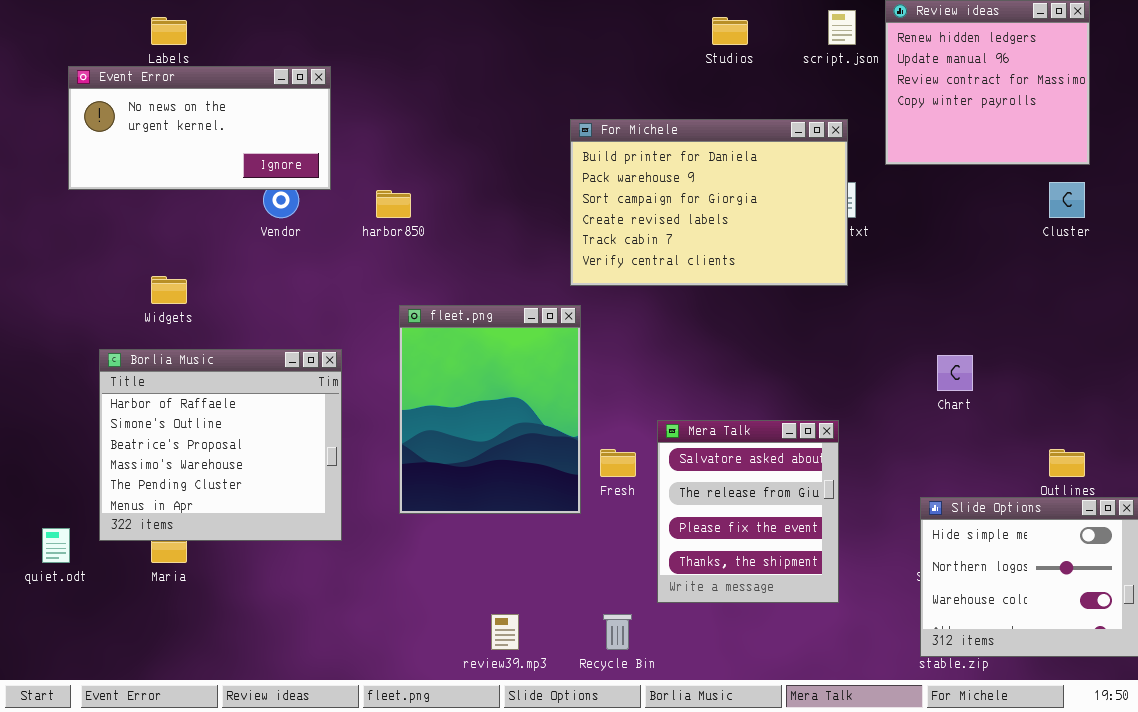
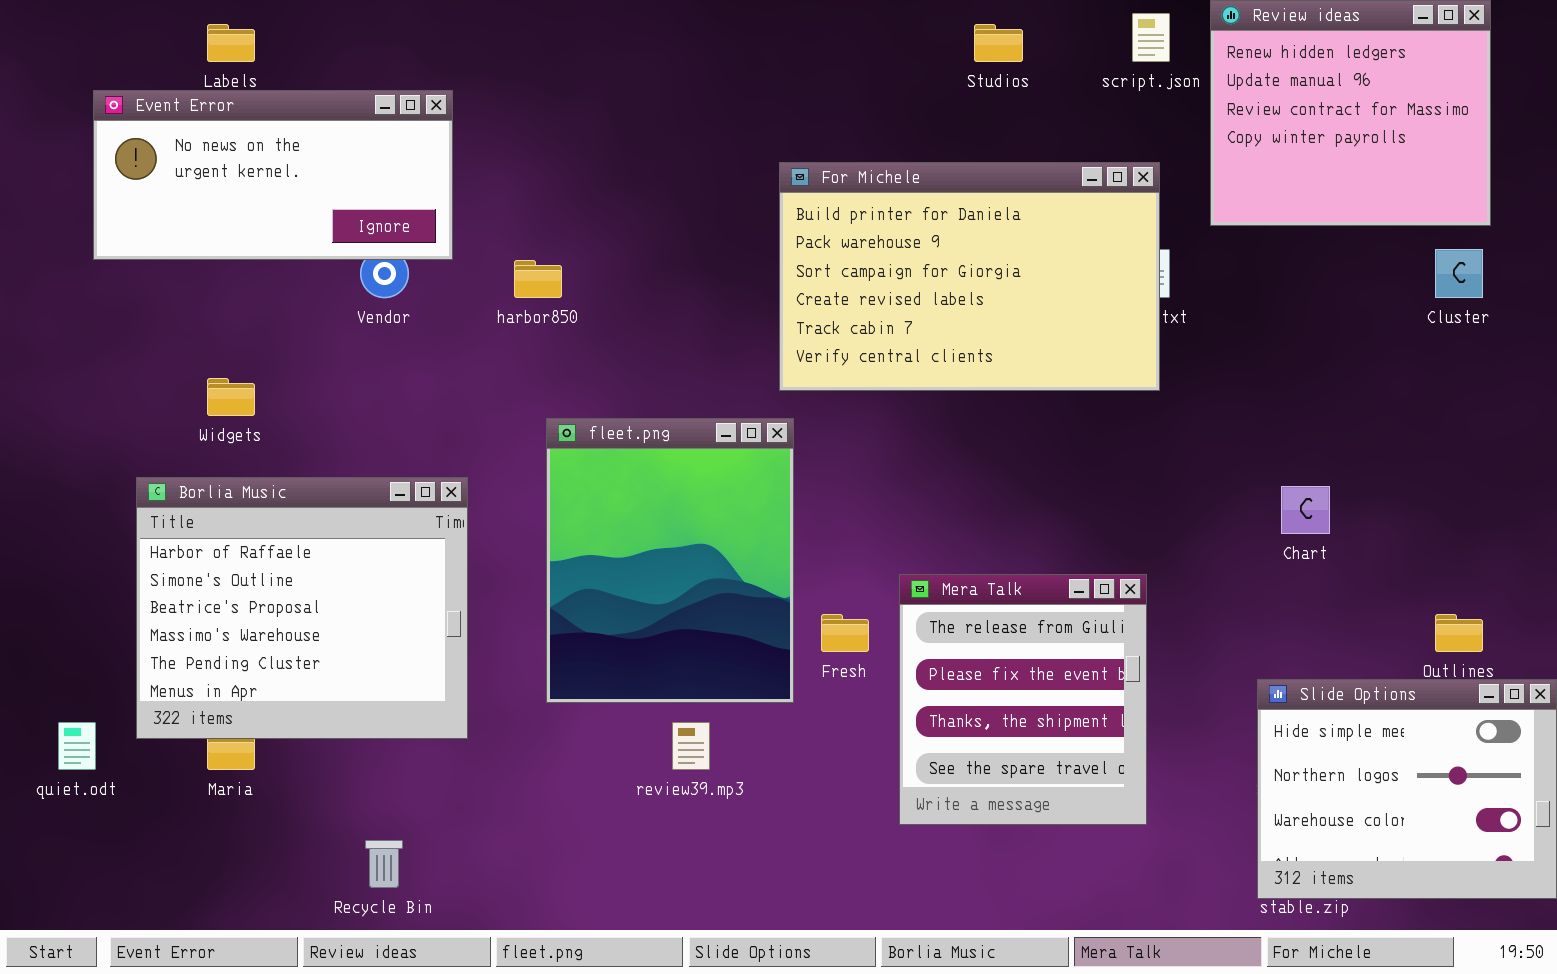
Mera Talk: [657,420,839,603] -> [899,574,1147,825], scrolled down 1 row
review39.mp3: [491,614,519,650] -> [672,722,710,770], moved
Recycle Bin: [603,614,632,650] -> [365,840,403,888], moved

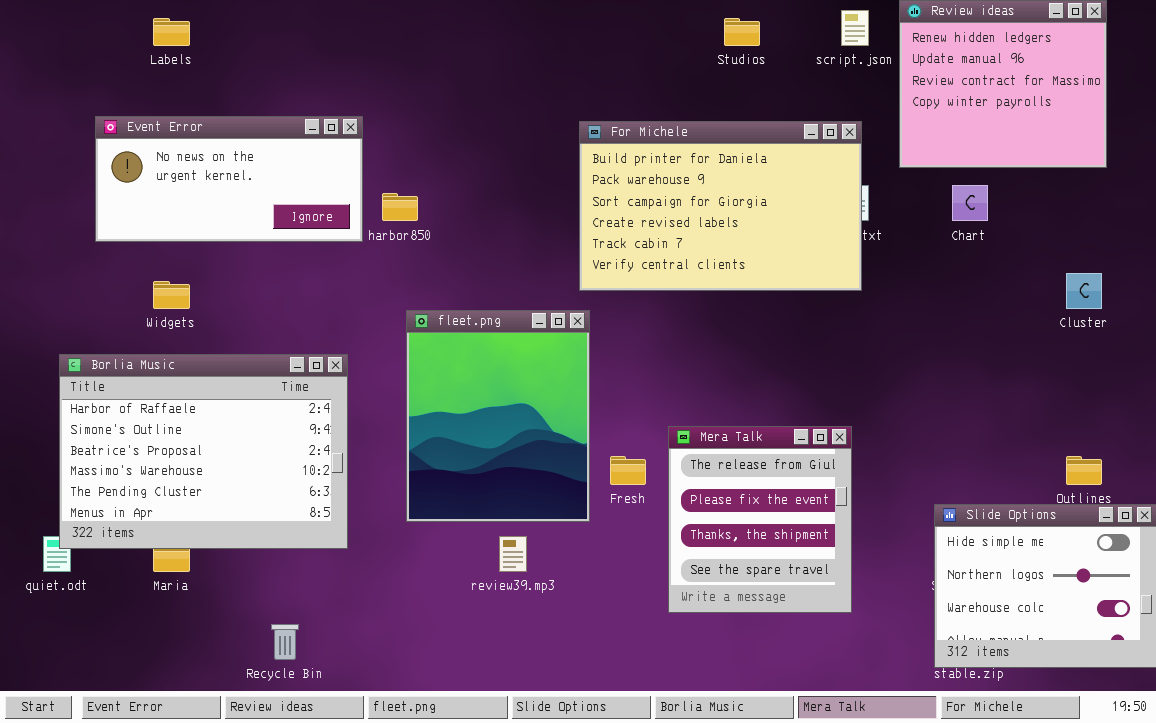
Event Error: [93,90,453,260] -> [95,116,363,242], moved
Cluster: [1435,249,1483,298] -> [1066,273,1102,309], moved
Borlia Music: [136,477,468,739] -> [59,354,348,549], resized
Chart: [1281,486,1330,534] -> [952,185,988,221], moved

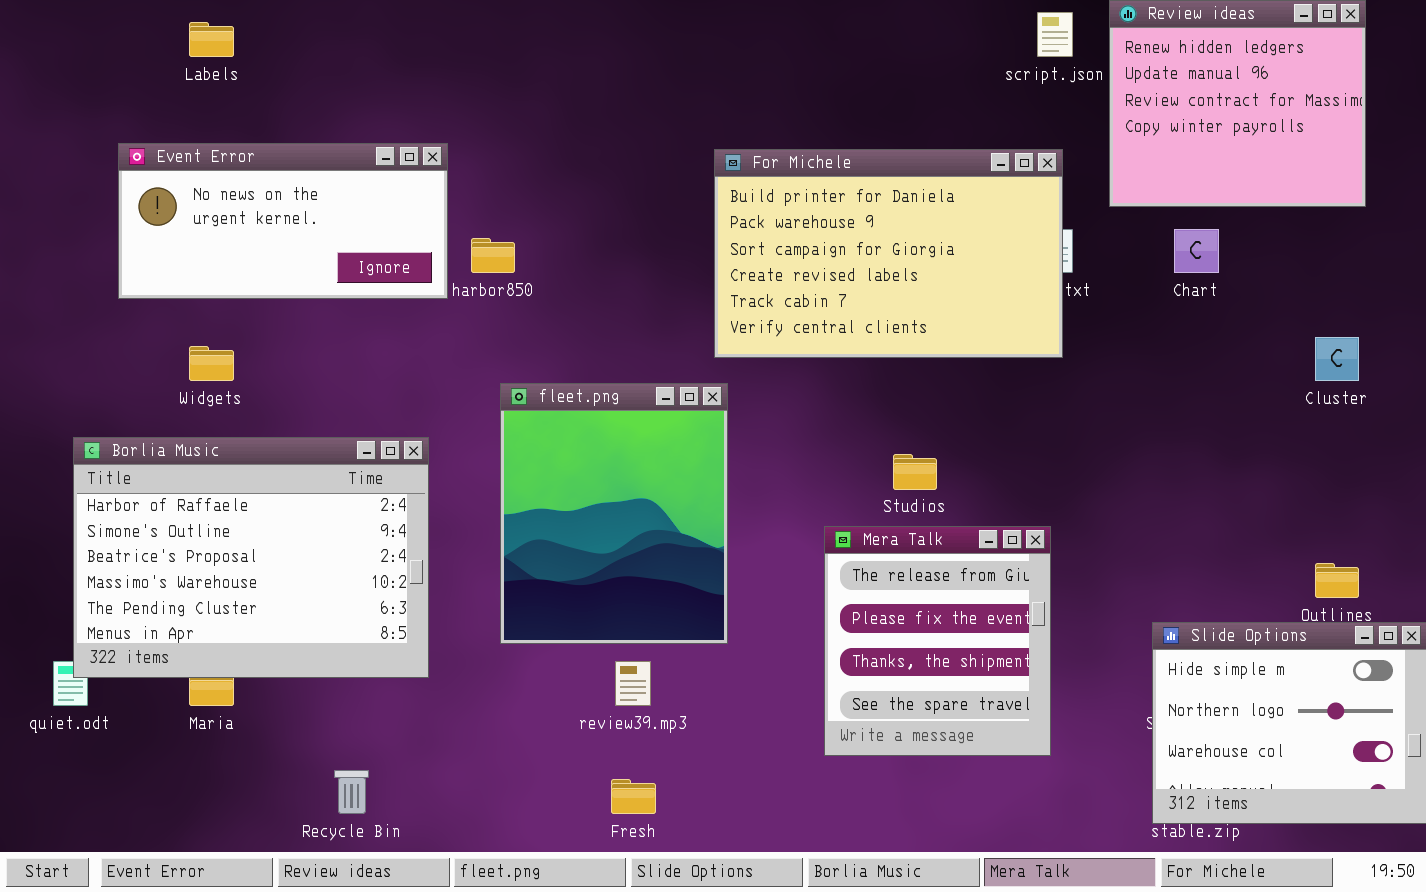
Studios: [724,18,760,46] -> [893,454,937,490], moved
Fresh: [610,456,646,485] -> [611,779,656,814], moved

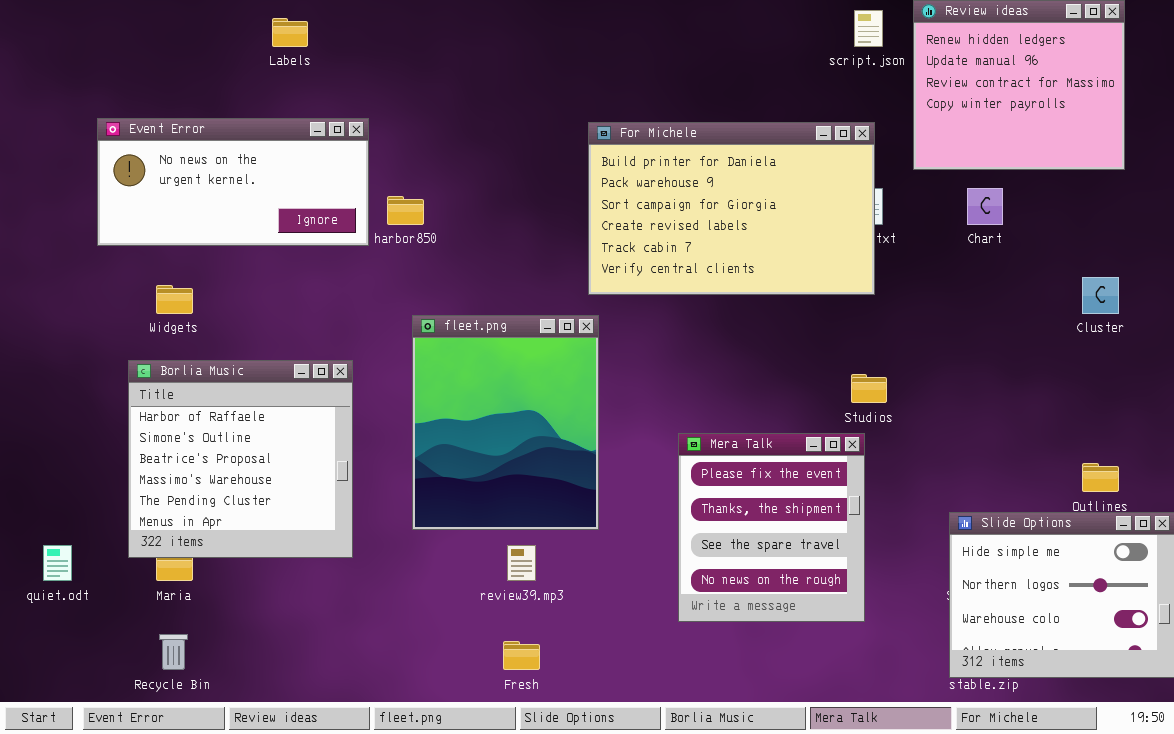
Labels: [189,22,234,57] -> [272,18,308,47], moved
Borlia Music: [73,437,429,678] -> [128,360,353,558], resized
Studios: [893,454,937,490] -> [851,374,887,403], moved
Mera Talk: [824,526,1051,756] -> [678,433,865,622], scrolled down 1 row
Recycle Bin: [334,770,369,814] -> [159,634,188,670], moved

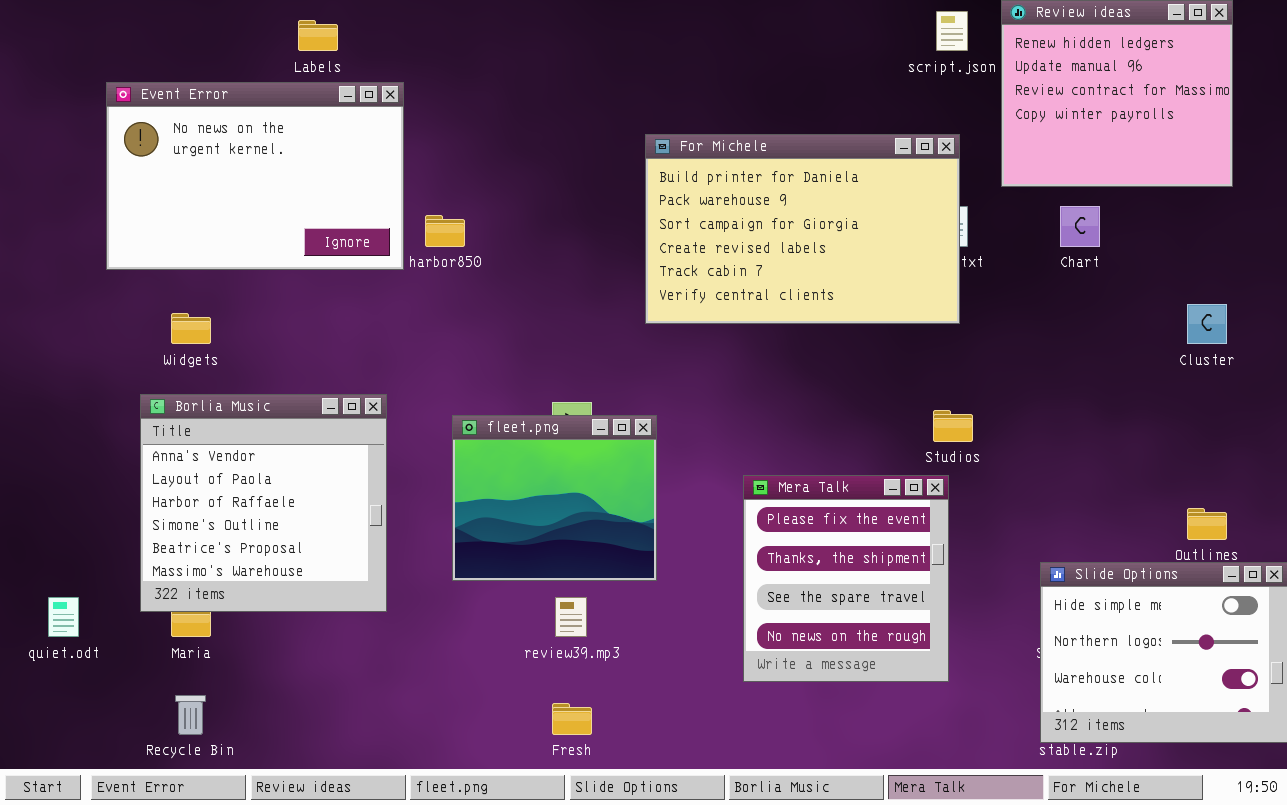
Event Error: [97,118,369,246] -> [106,82,404,270], resized
fleet.png: [412,315,599,530] -> [452,415,657,581], resized
Borlia Music: [128,360,353,558] -> [140,394,387,612], scrolled up 2 rows

